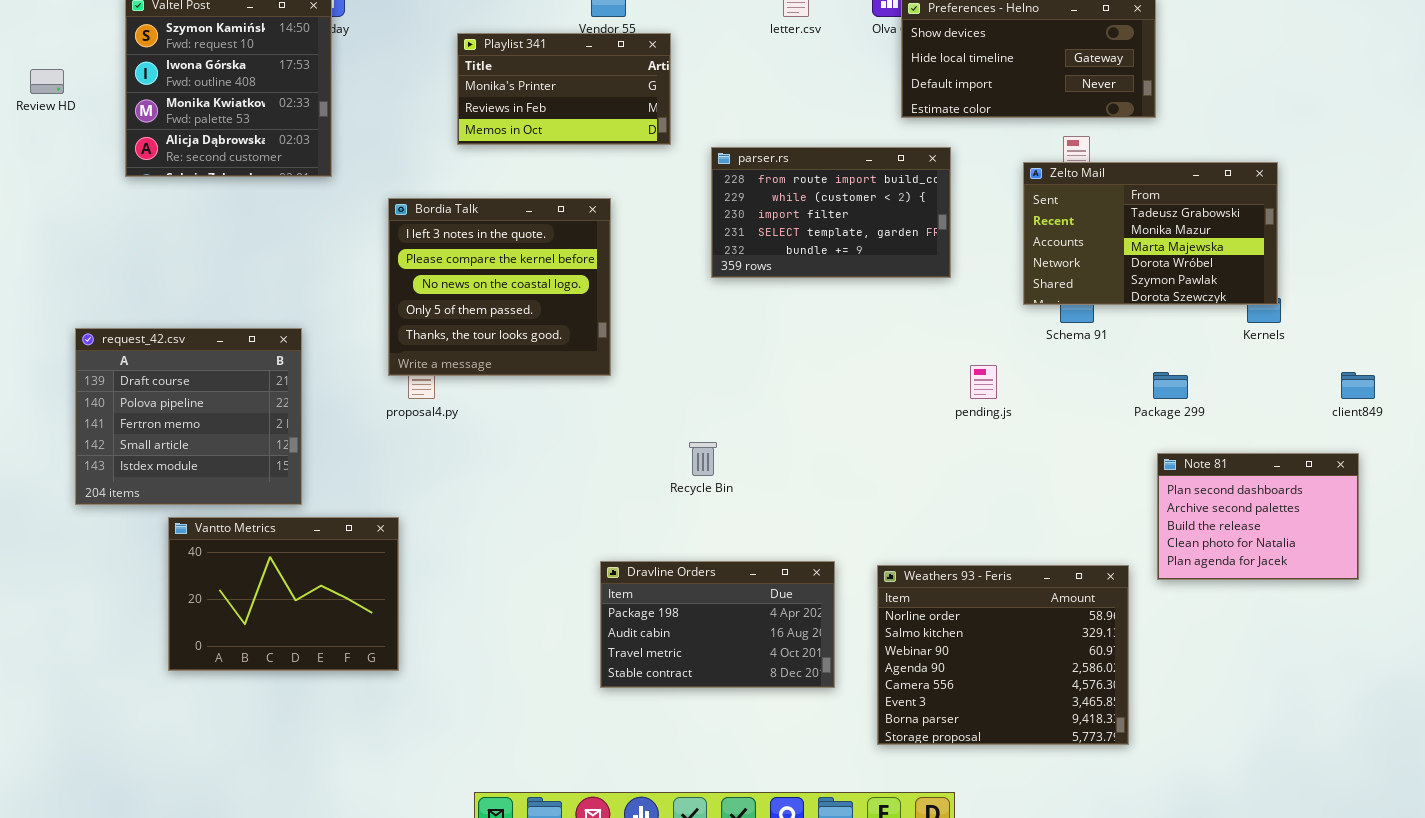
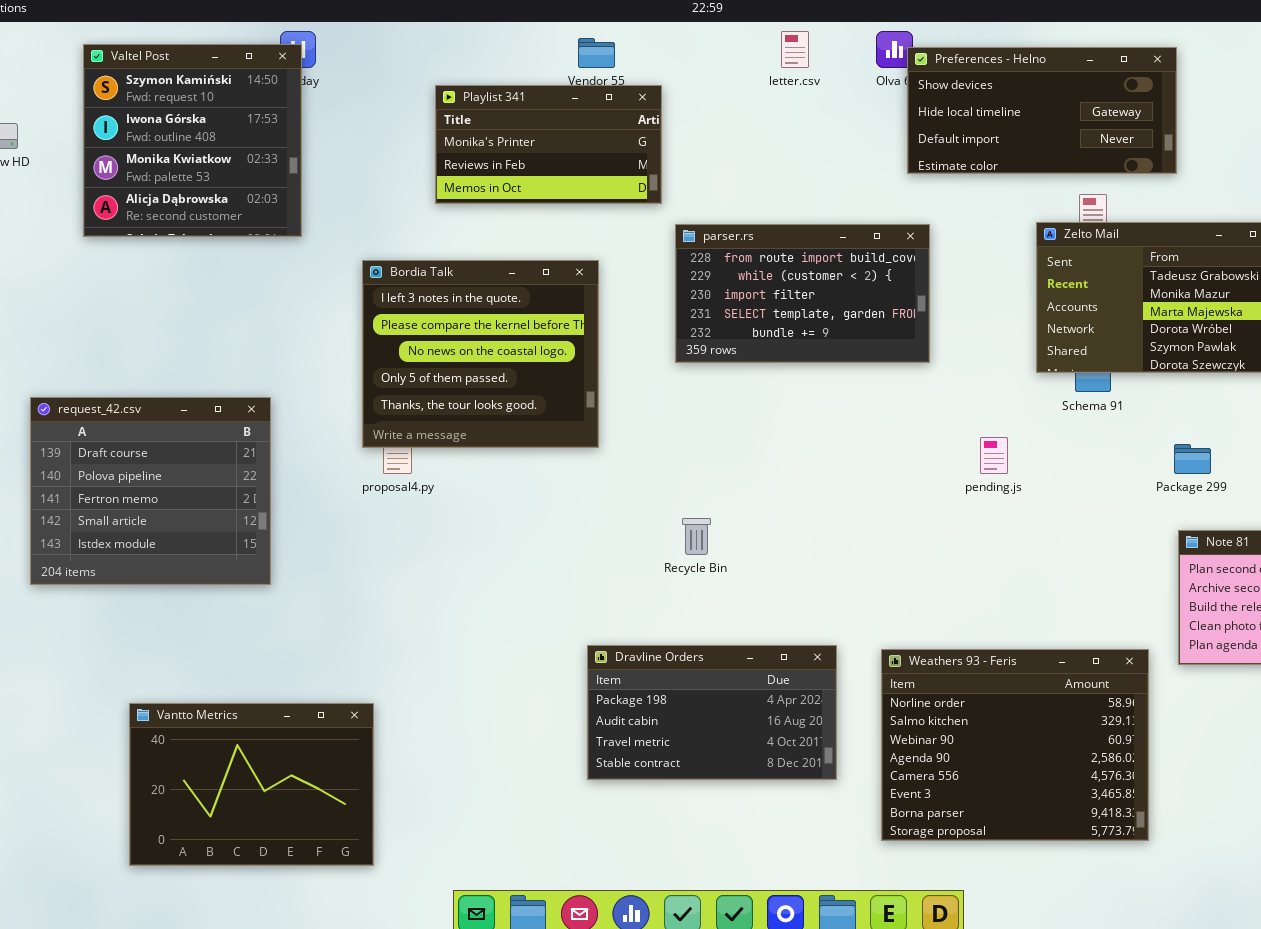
parser.rs: [711,147,951,278] -> [675,224,930,363], moved
Vantto Metrics: [168,517,399,671] -> [129,703,374,866], moved

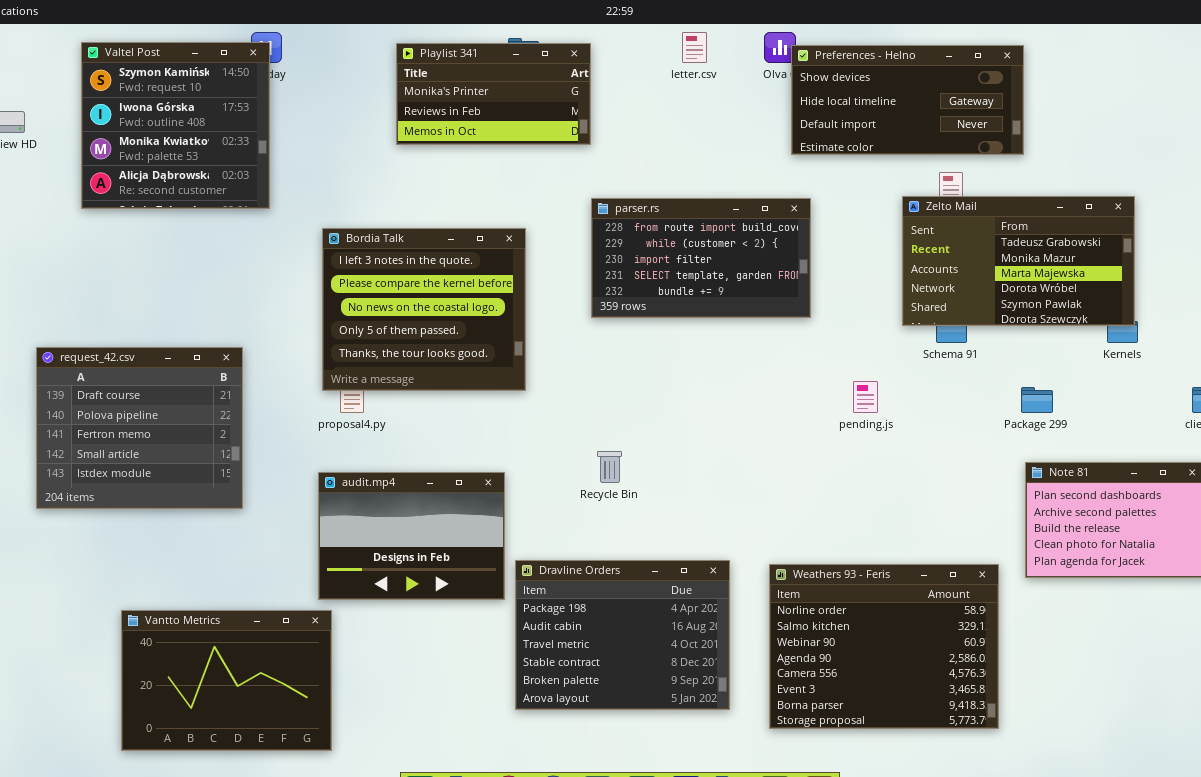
Playlist 341: [435,85,662,204] -> [396,43,591,145], moved
audit.mp4: none -> [318,472,505,600], opened
Dravline Orders: [587,645,837,780] -> [515,560,730,710], resized

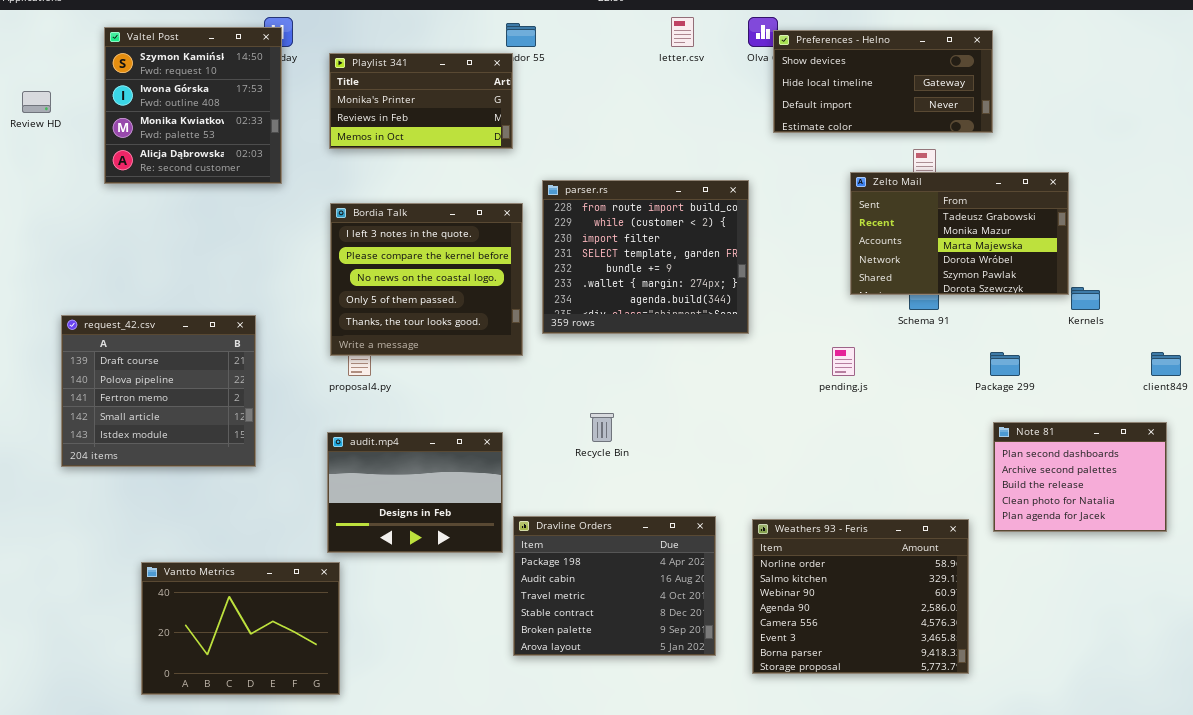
Playlist 341: [396,43,591,145] -> [329,53,513,149], moved
Zelto Mail: [902,196,1135,326] -> [850,172,1069,295], moved
parser.rs: [591,198,811,318] -> [542,180,749,334], moved, resized

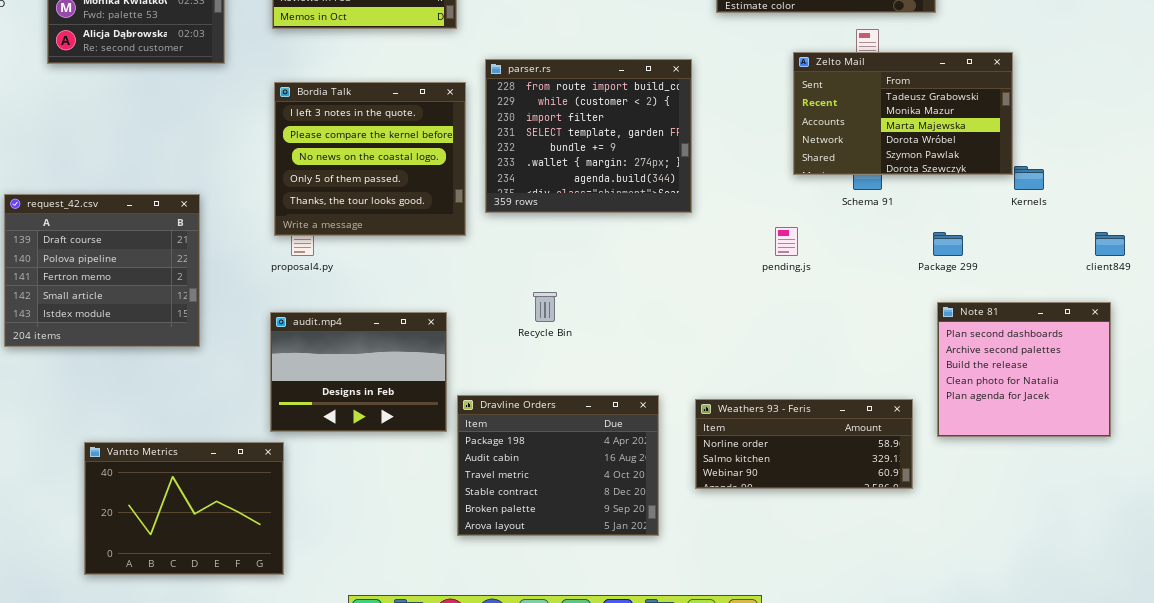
Note 81: [993,422,1167,532] -> [937,302,1111,437], resized
Weathers 93 - Feris: [752,519,969,674] -> [695,399,913,489], resized

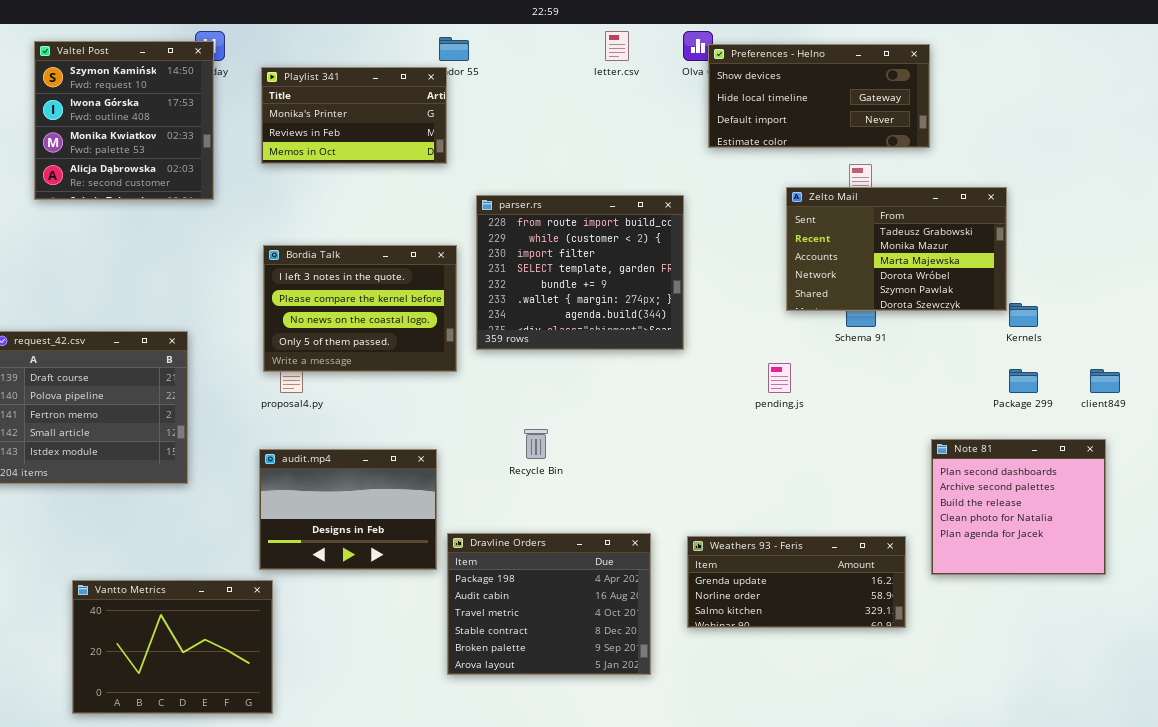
Bordia Talk: [274,82,466,236] -> [263,245,457,372], resized
Package 299: [933,232,963,256] -> [1009,369,1038,393], moved
Weathers 93 - Feris: [695,399,913,489] -> [687,536,906,628], scrolled up 1 row

